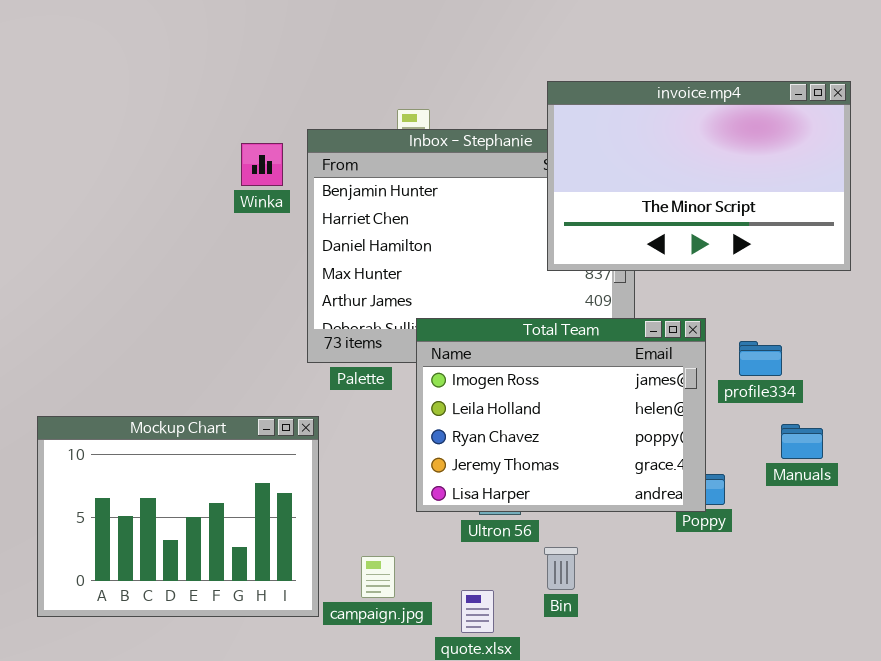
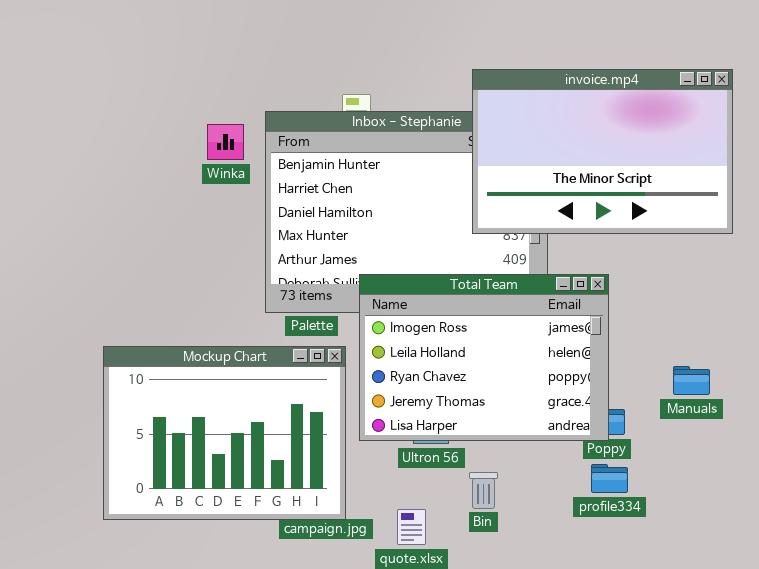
profile334: [739,341,782,376] -> [591,464,628,493], moved
Mockup Chart: [37,416,319,617] -> [103,346,346,520], moved

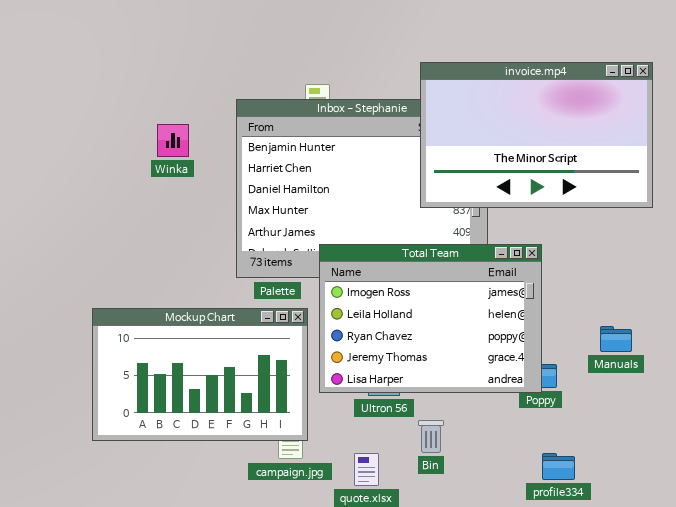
Winka: [207,124,244,160] -> [157,124,189,157], moved
Mockup Chart: [103,346,346,520] -> [92,308,308,441], resized
profile334: [591,464,628,493] -> [542,453,575,480], moved

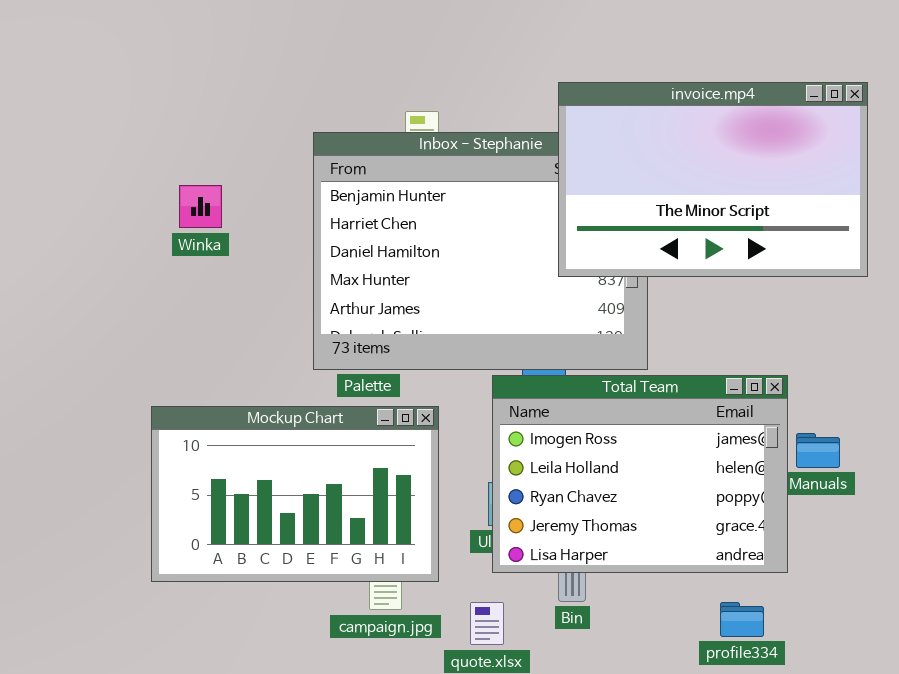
Winka: [157,124,189,157] -> [179,185,222,228], moved
Total Team: [319,244,542,393] -> [492,375,788,573], moved
Mockup Chart: [92,308,308,441] -> [151,406,439,582], moved

